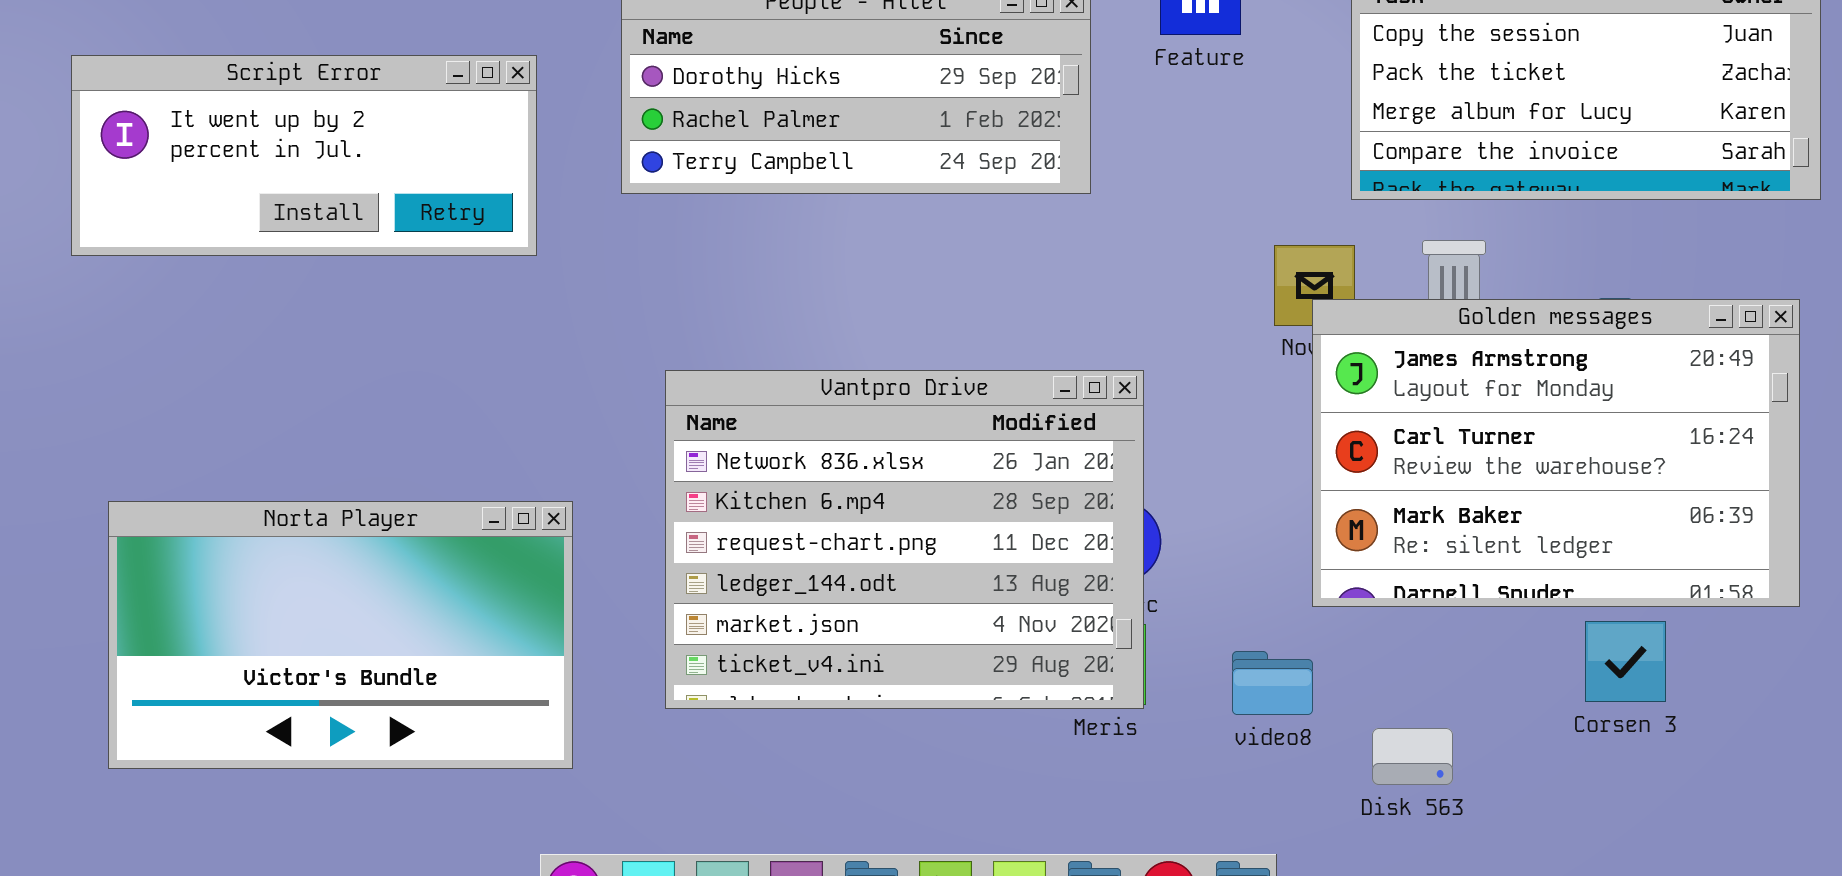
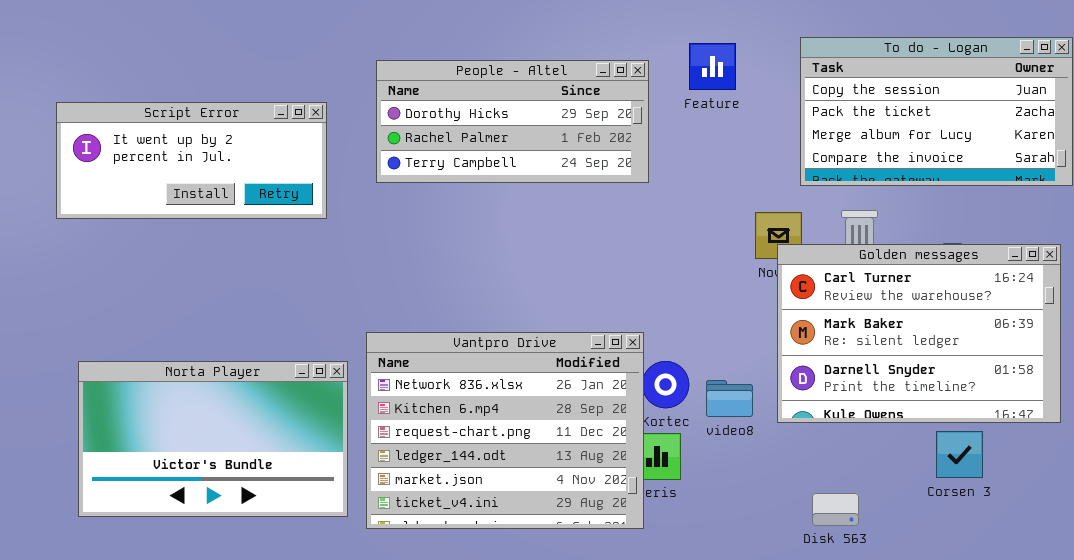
Golden messages: [1312,299,1800,607] -> [777,244,1061,423], scrolled down 1 row
Vantpro Drive: [665,370,1144,709] -> [366,332,644,529], moved
video8: [1232,651,1313,715] -> [706,380,753,417], moved

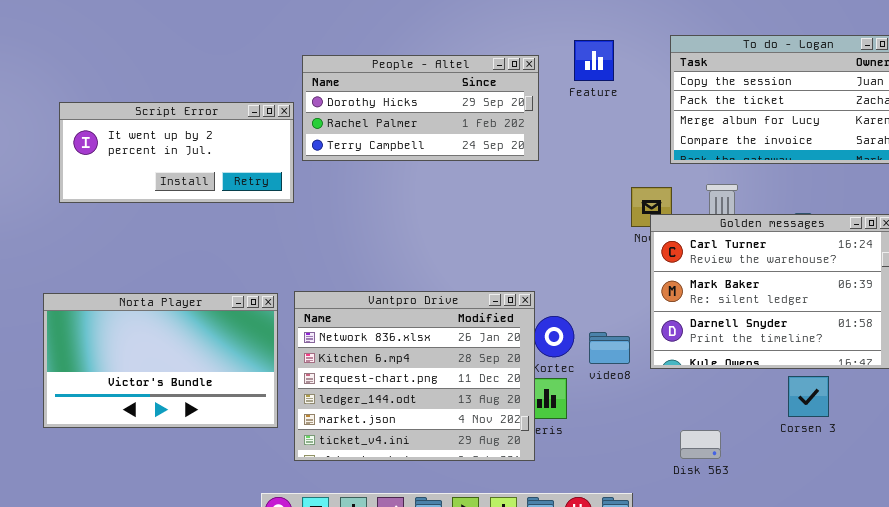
Script Error: [56,102,327,219] -> [59,102,294,203], moved
Norta Player: [78,361,348,517] -> [43,293,278,428], moved

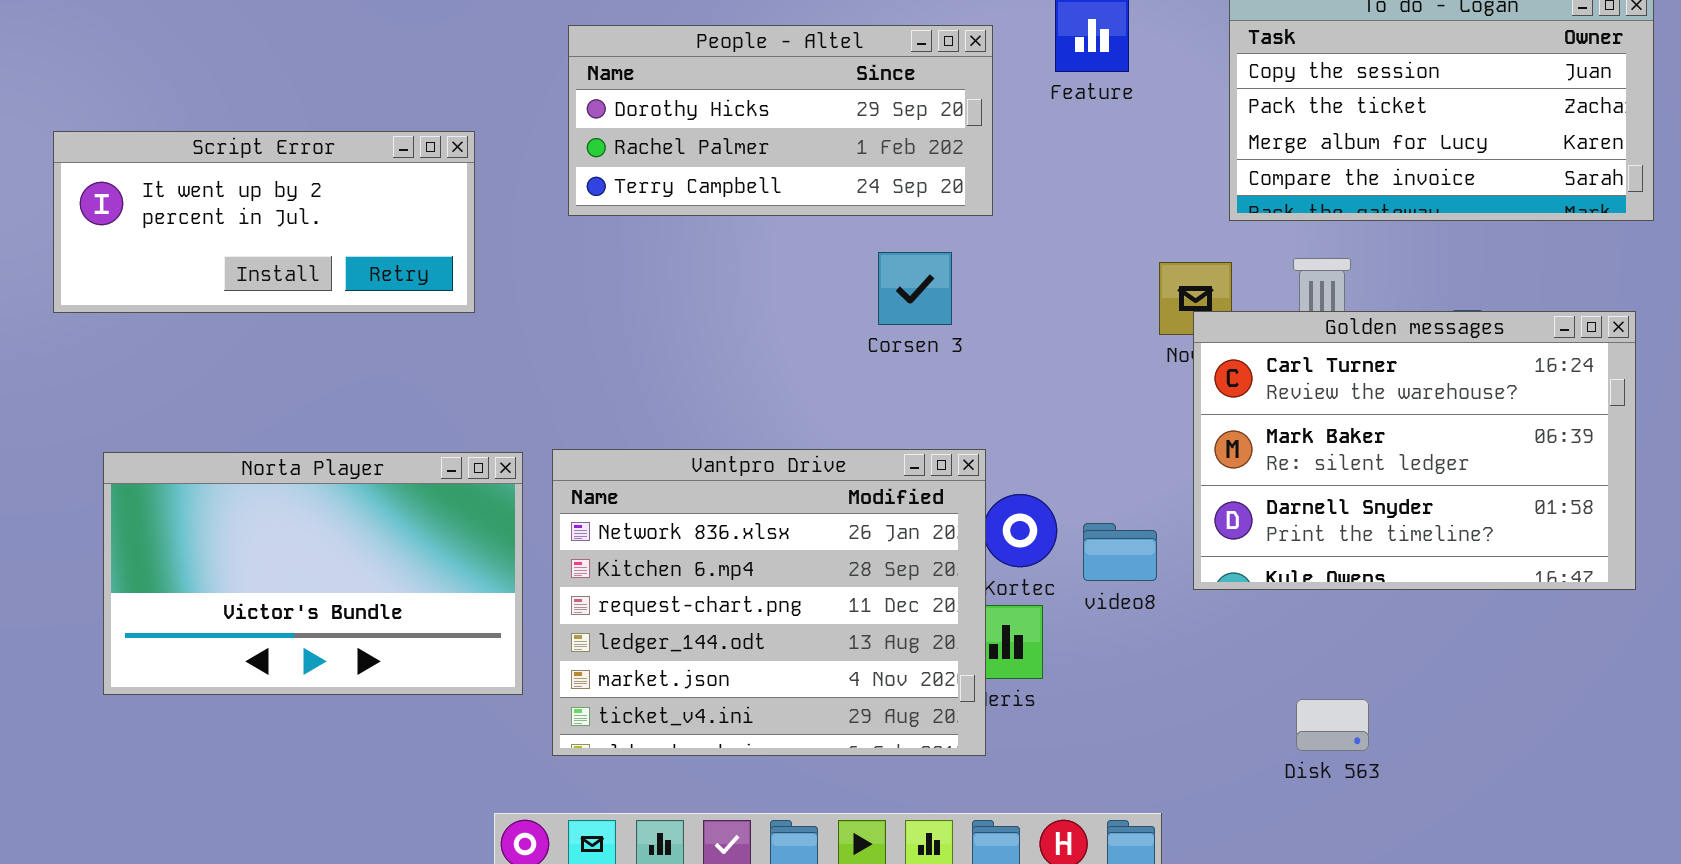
Script Error: [59,102,294,203] -> [53,131,475,313], moved
Corsen 3: [788,376,829,417] -> [878,252,952,325], moved
Disk 563: [680,430,721,459] -> [1296,699,1369,751], moved

